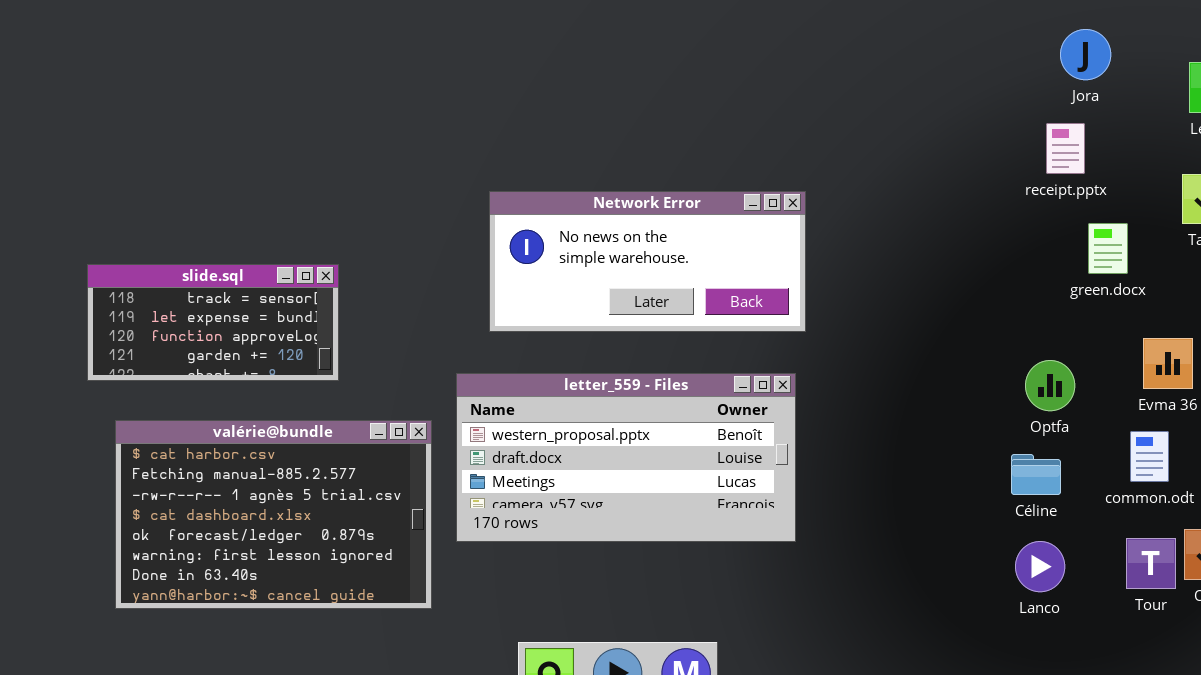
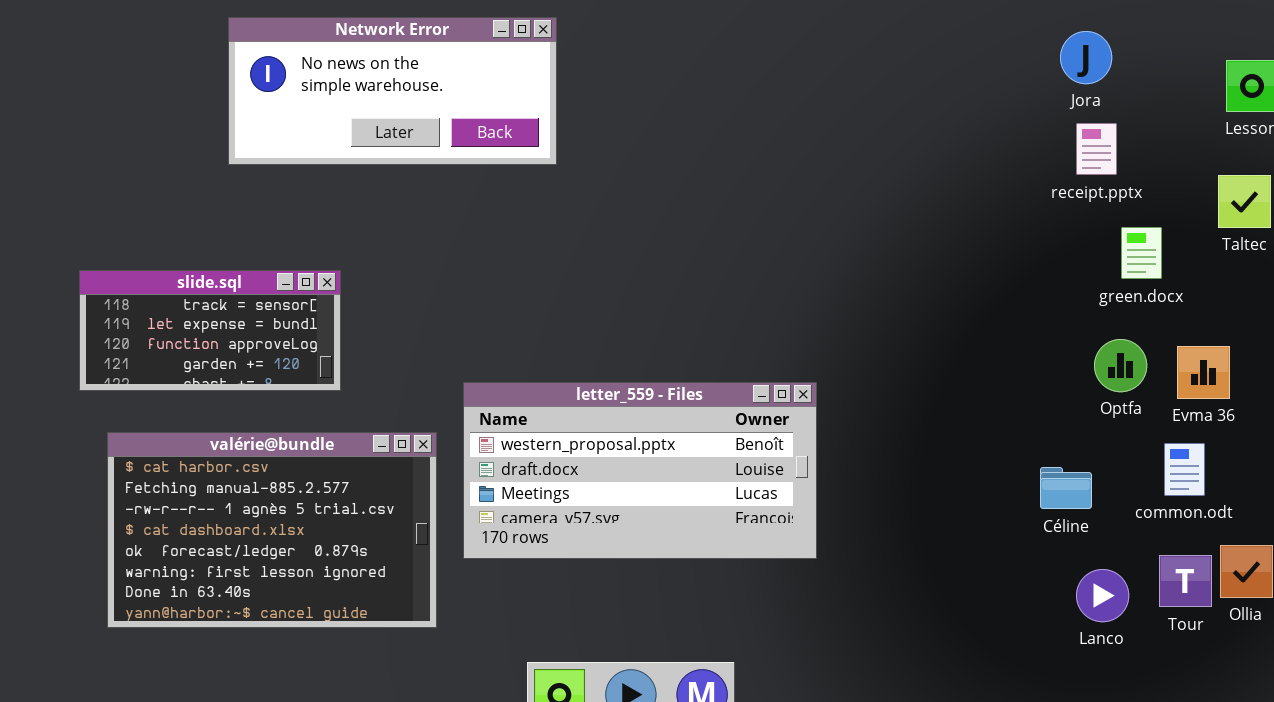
Jora: [1060,29,1111,80] -> [1060,31,1112,84], moved
Network Error: [489,191,806,332] -> [228,17,557,165], moved
Optfa: [1025,360,1075,411] -> [1094,339,1147,392], moved
Lanco: [1015,541,1065,592] -> [1076,569,1129,622], moved

